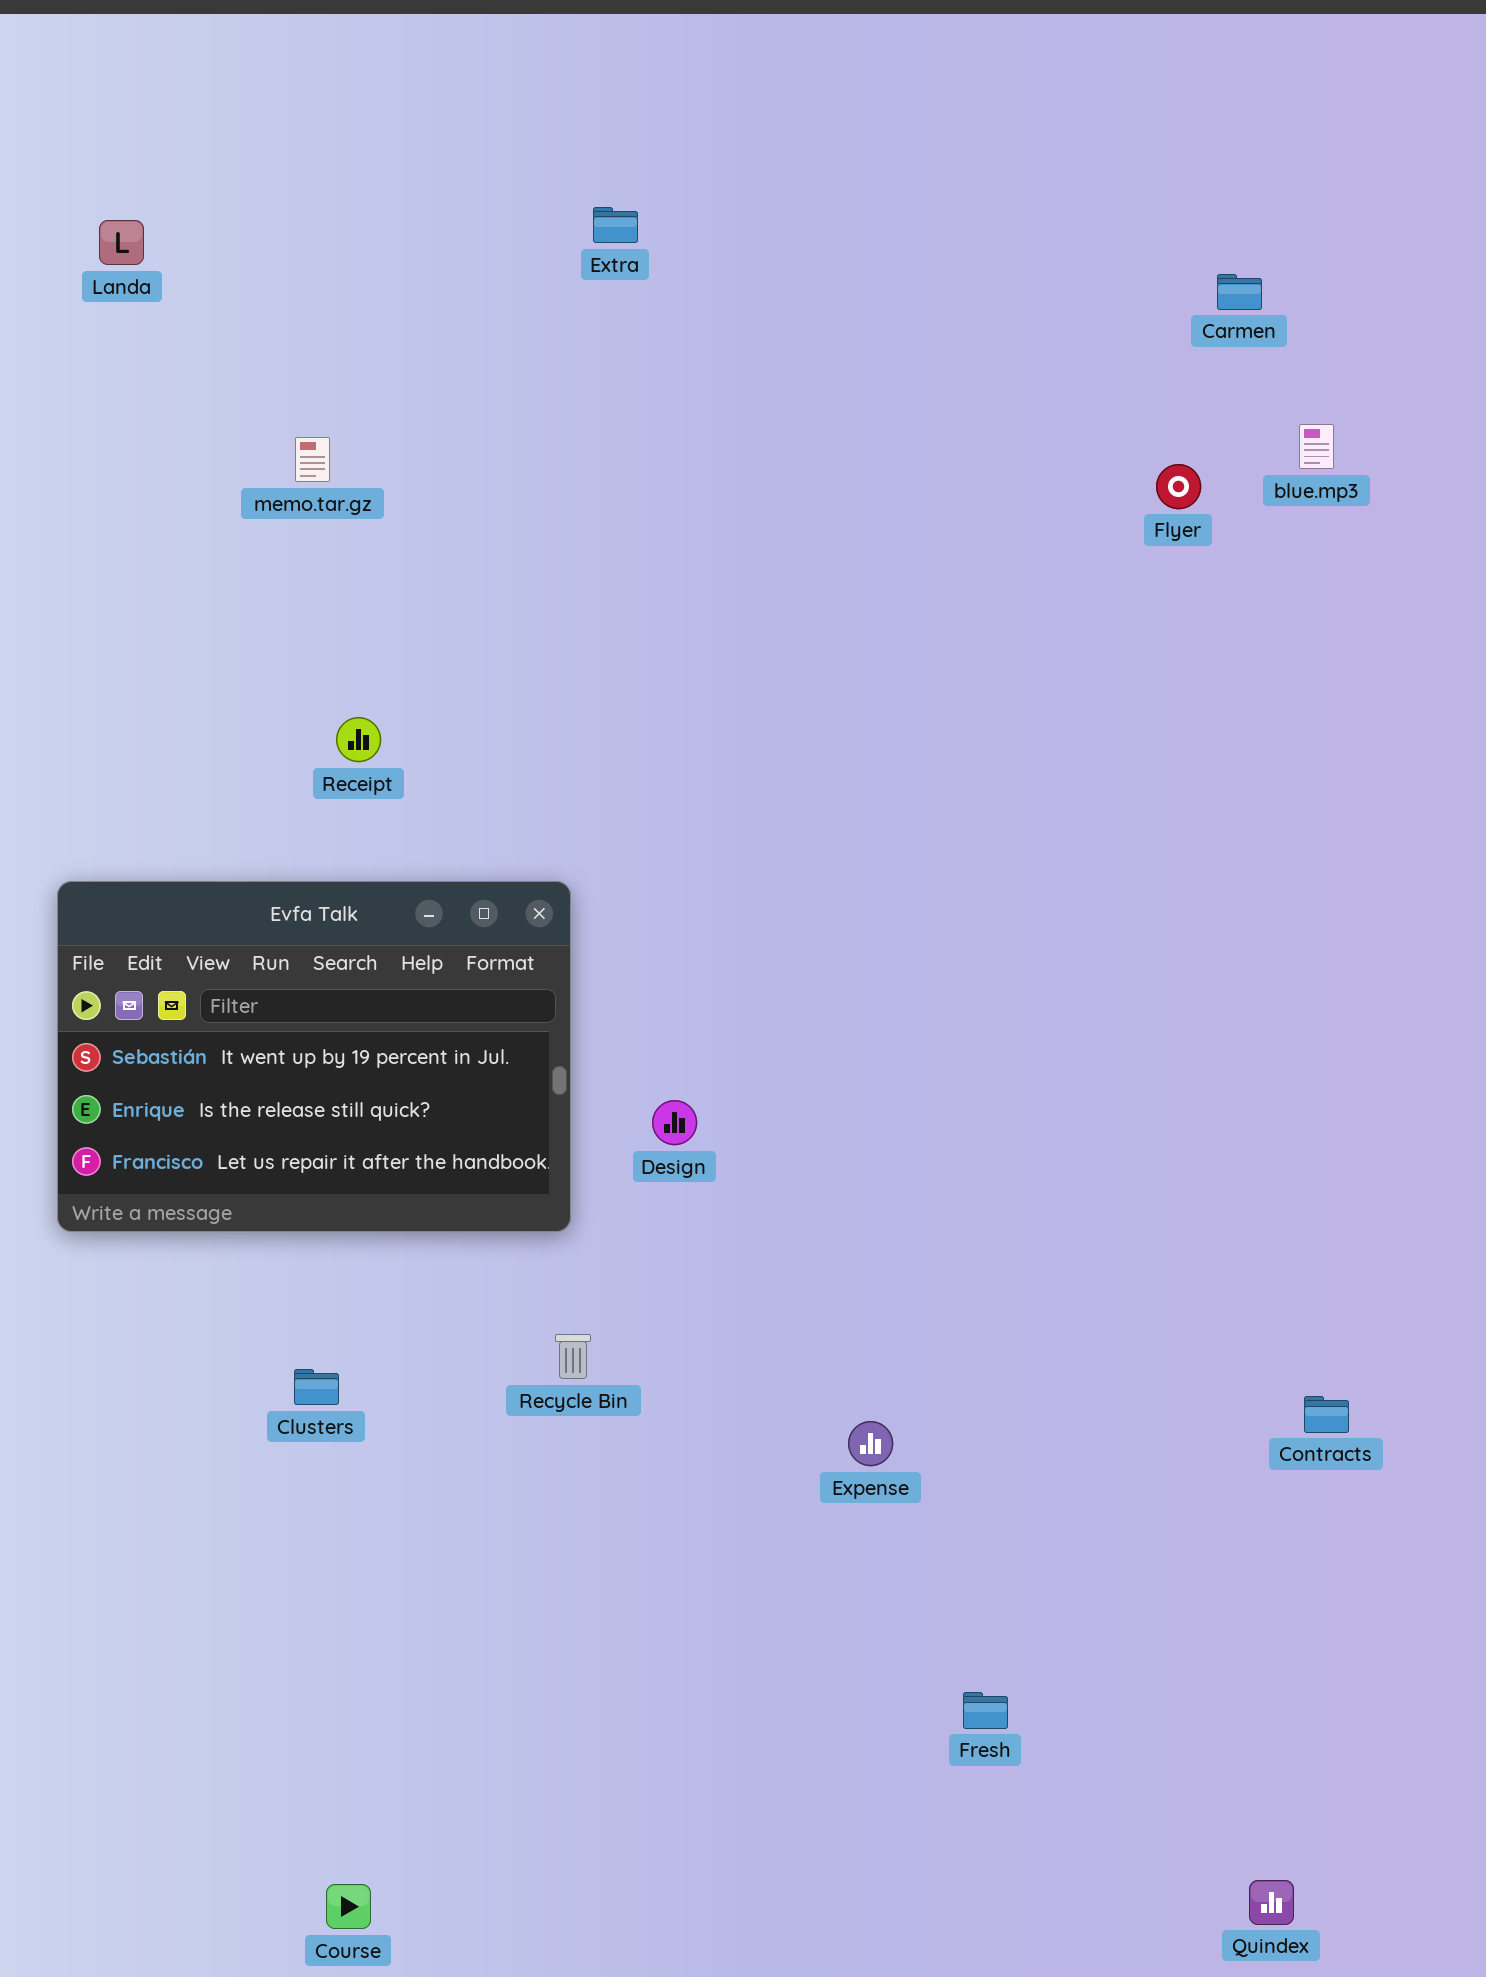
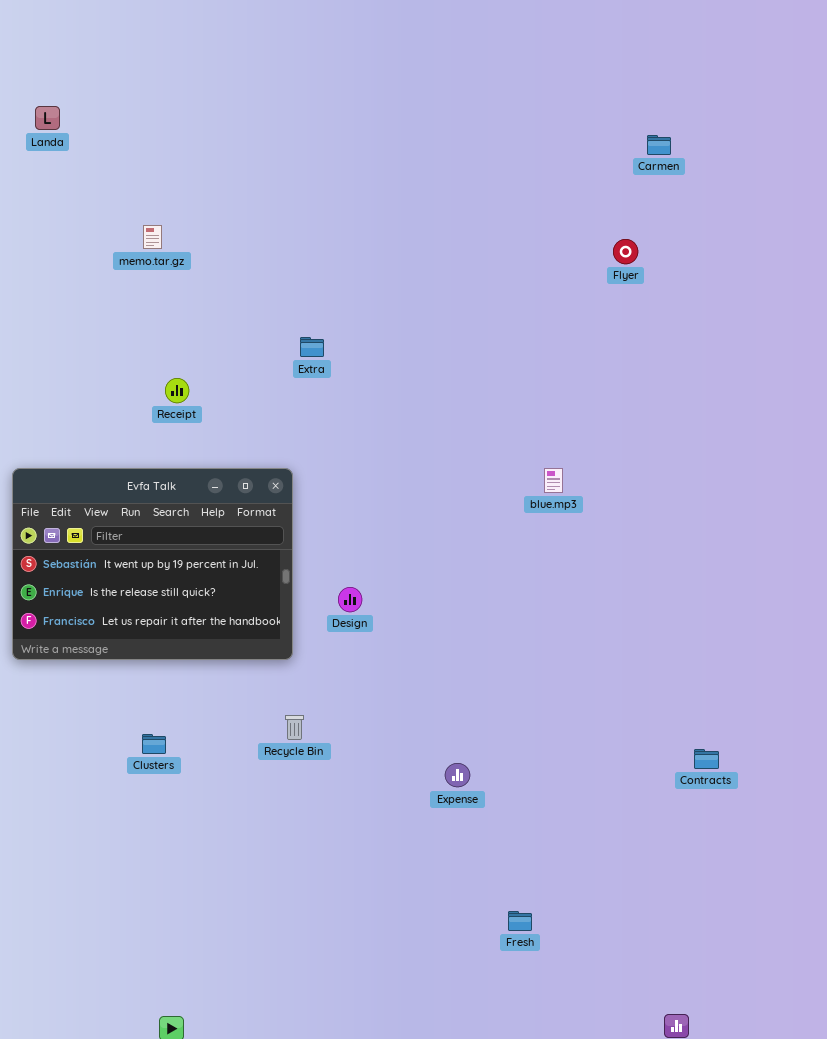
Extra: [593,207,638,243] -> [300,337,324,357], moved
blue.mp3: [1299,424,1334,469] -> [544,468,563,493], moved

